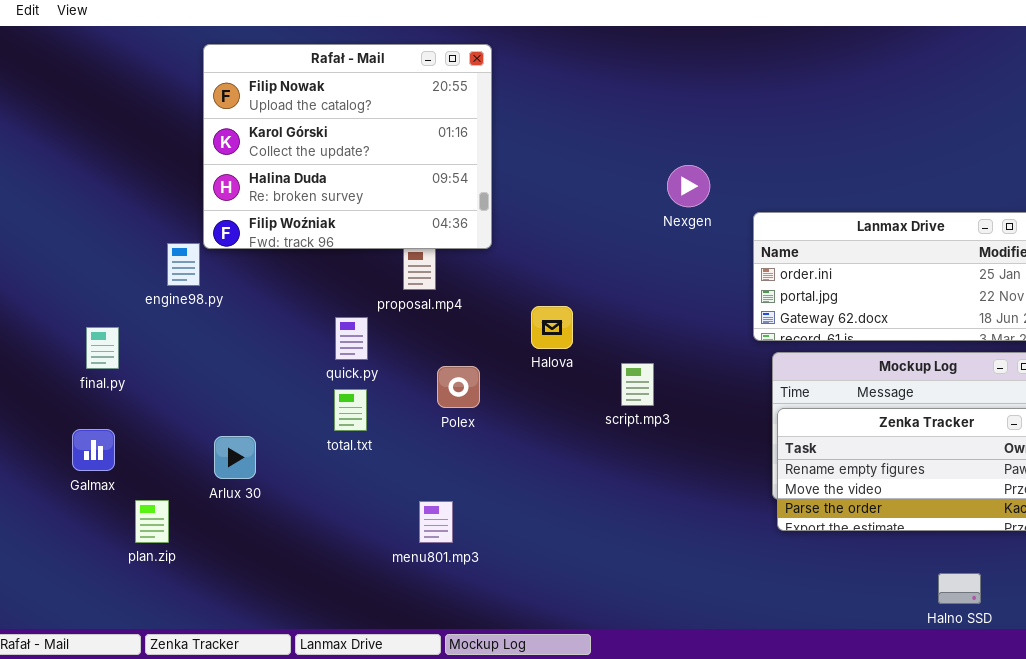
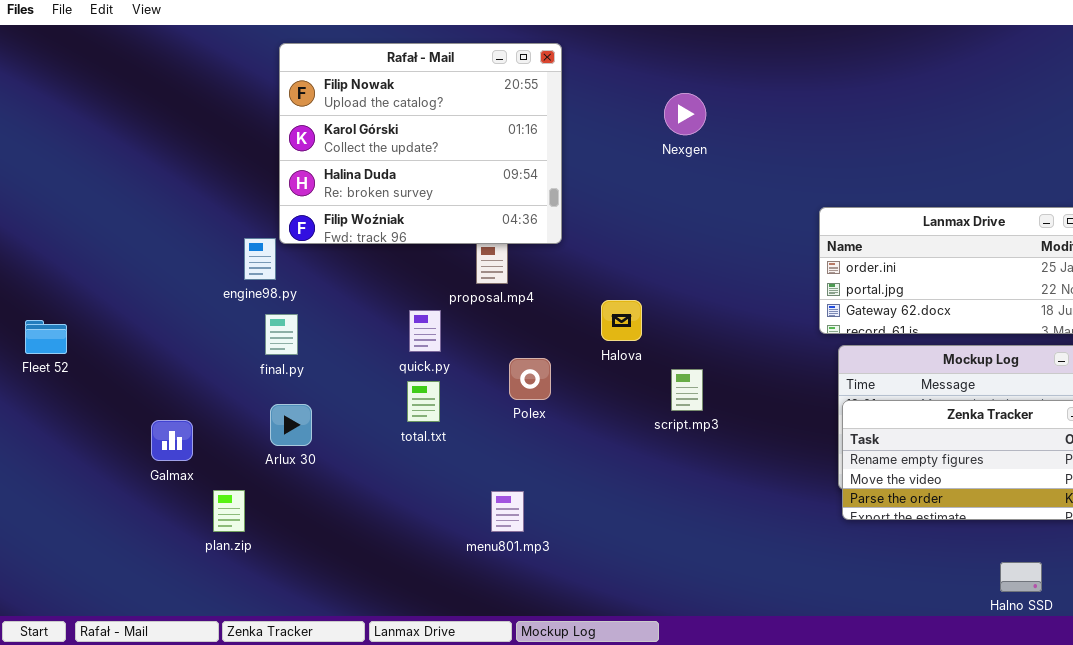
Nexgen: [667,165,710,207] -> [664,93,706,135], moved
final.py: [86,327,119,369] -> [265,314,298,355], moved
script.mp3: [621,363,654,406] -> [671,369,703,411], moved
Arlux 30: [214,436,256,479] -> [270,404,312,446], moved

